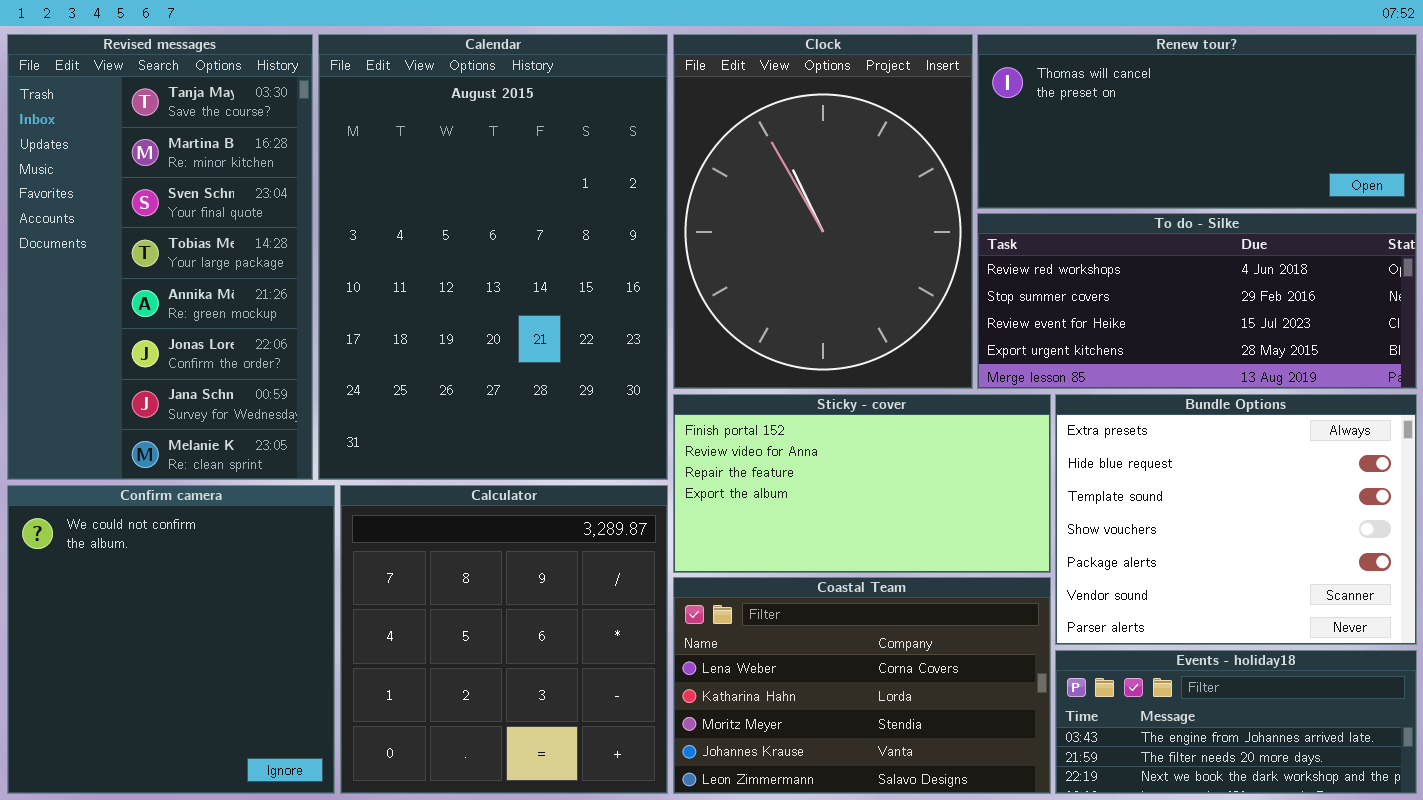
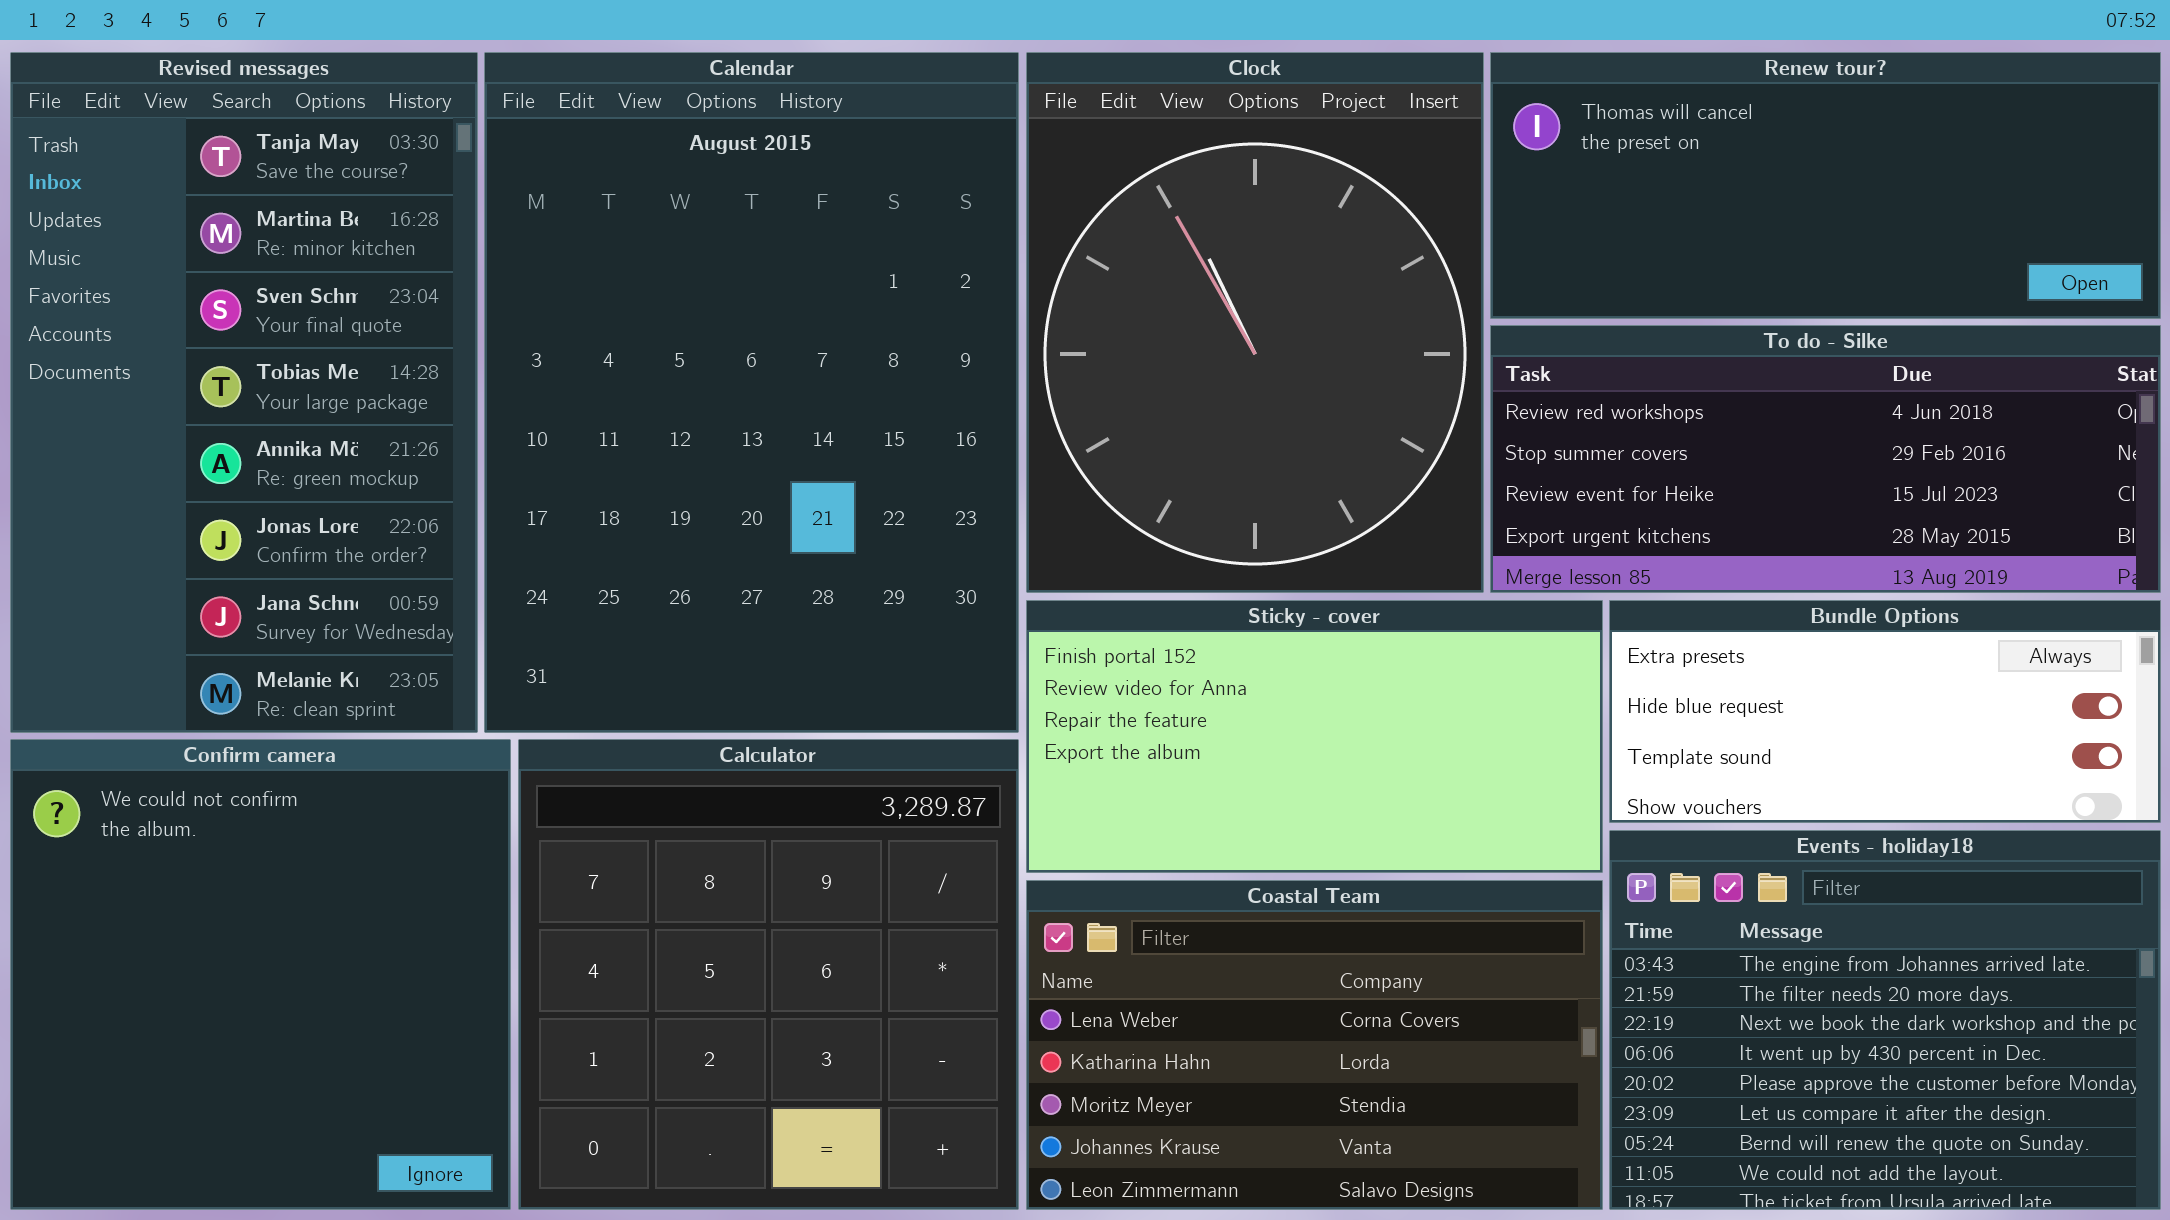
Bundle Options: [1055,394,1417,645] -> [1609,600,2161,823], resized
Events - holiday18: [1055,650,1417,794] -> [1609,830,2161,1210], resized

